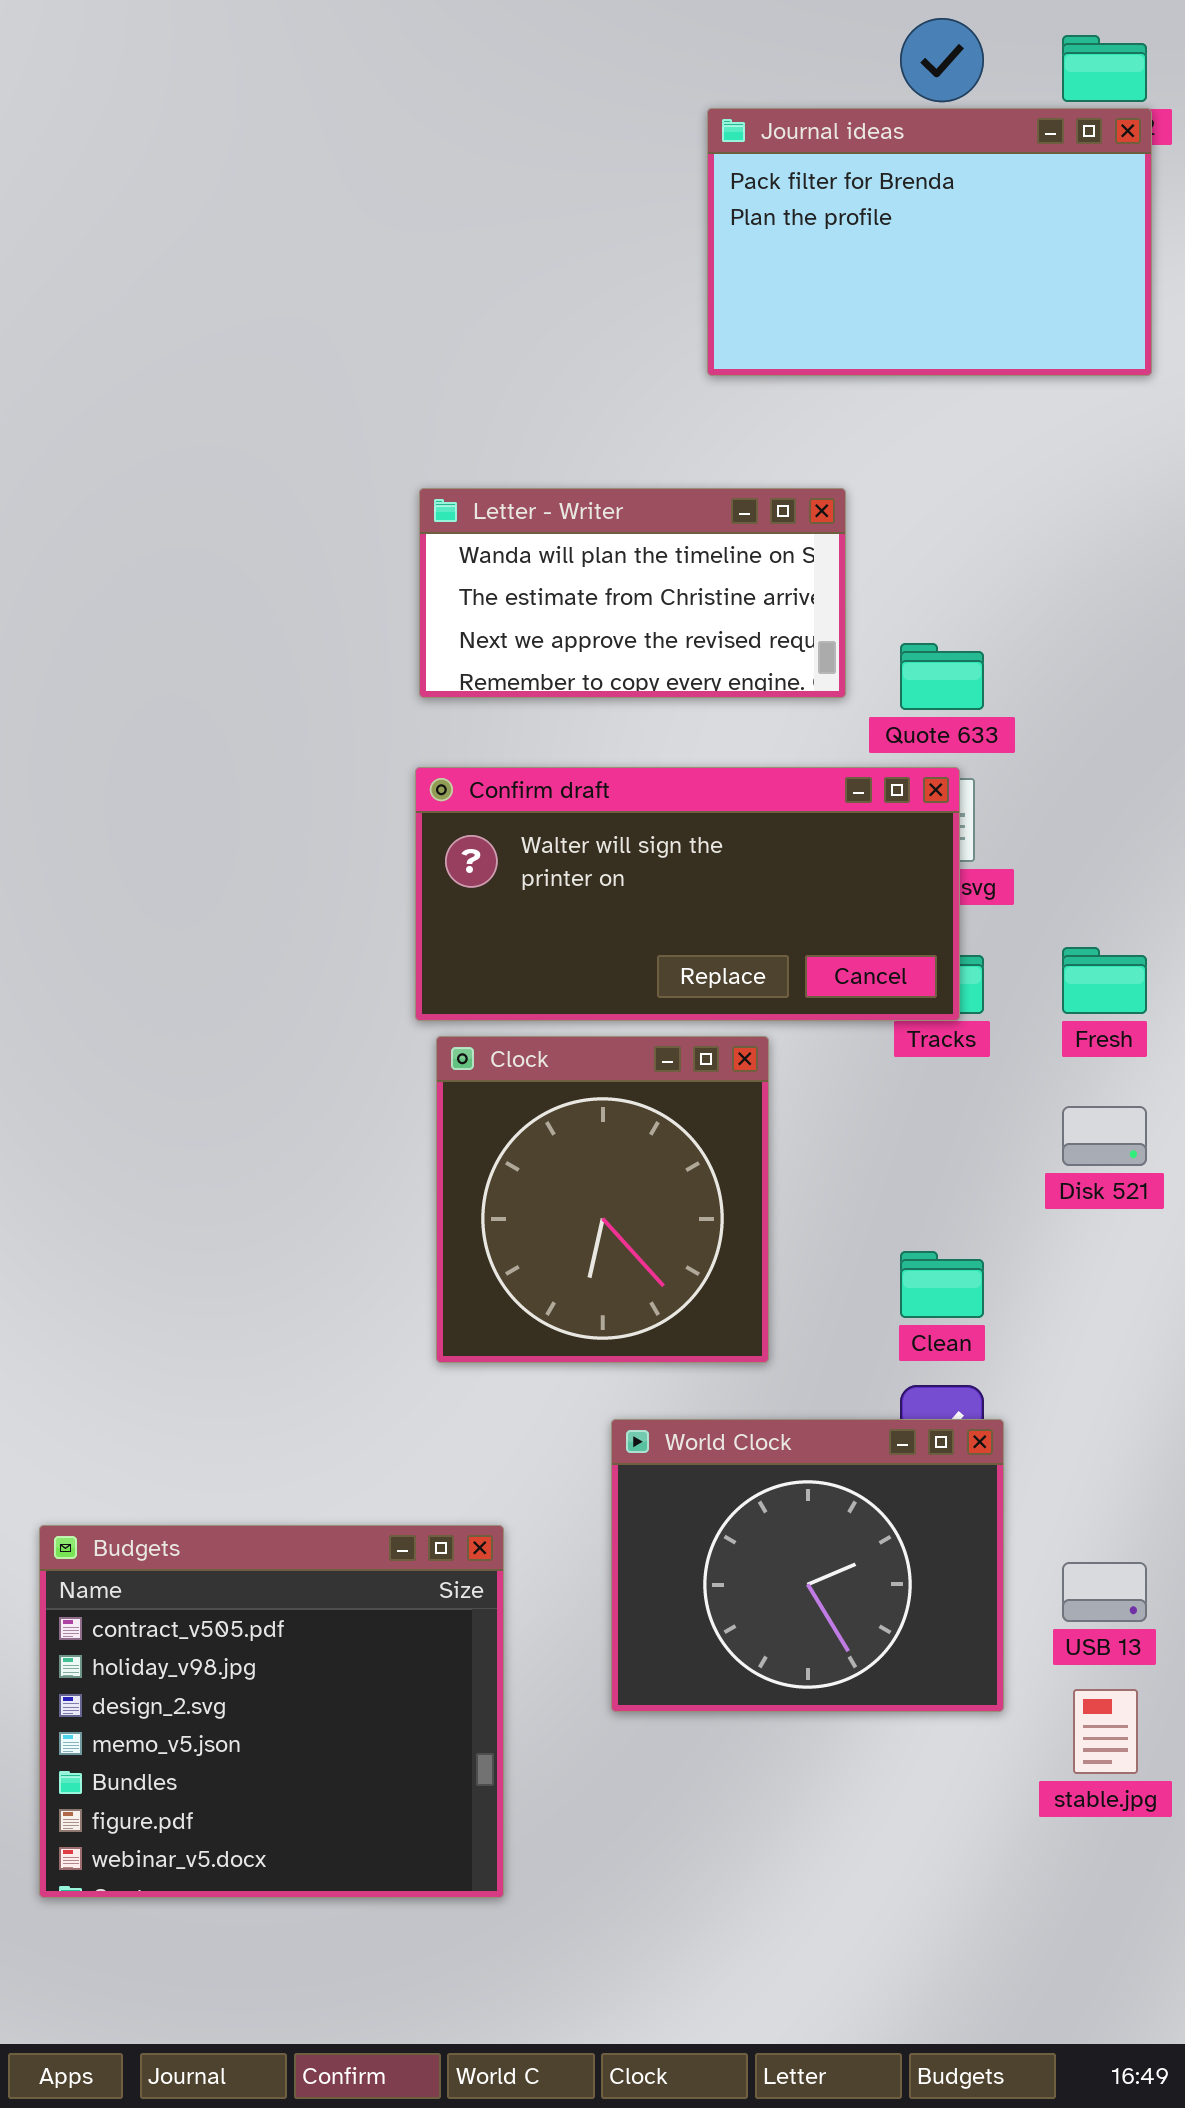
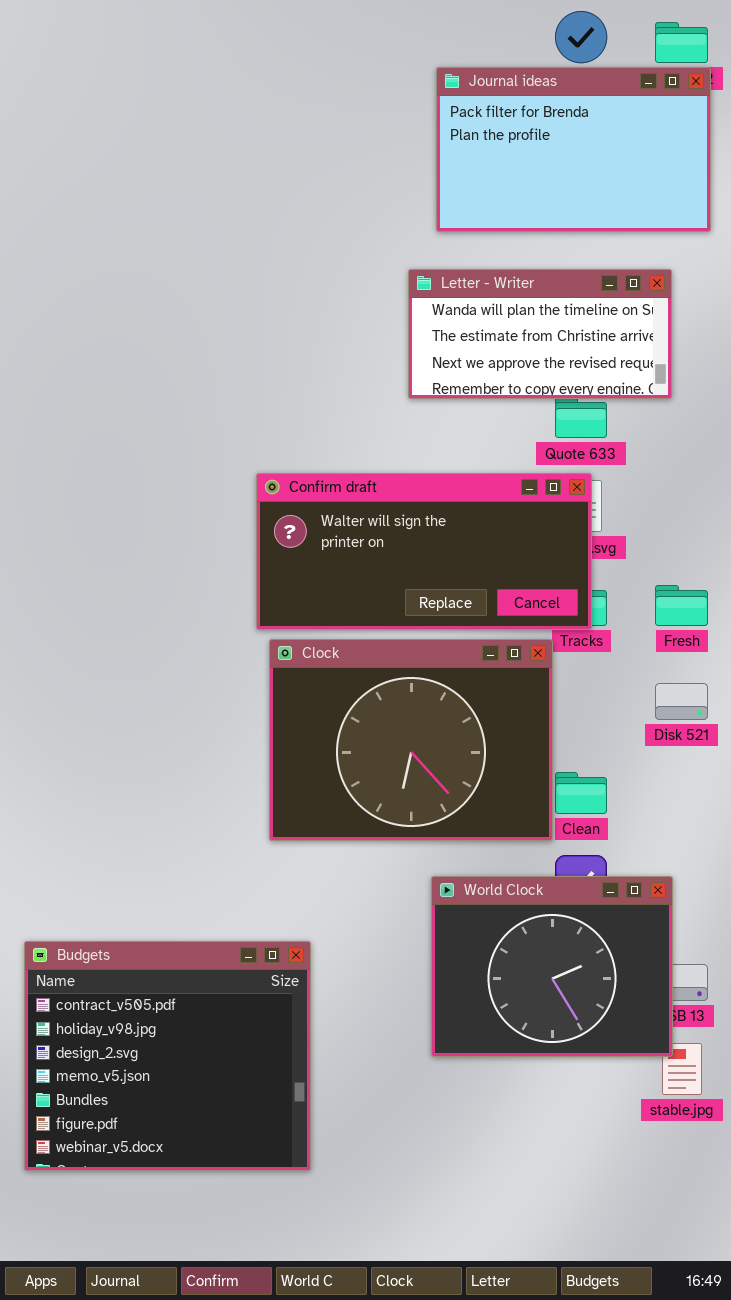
Letter - Writer: [419,488,846,698] -> [408,269,672,399], moved
Clock: [436,1036,769,1363] -> [269,639,553,841], resized
World Clock: [611,1419,1004,1712] -> [431,876,673,1057], moved

